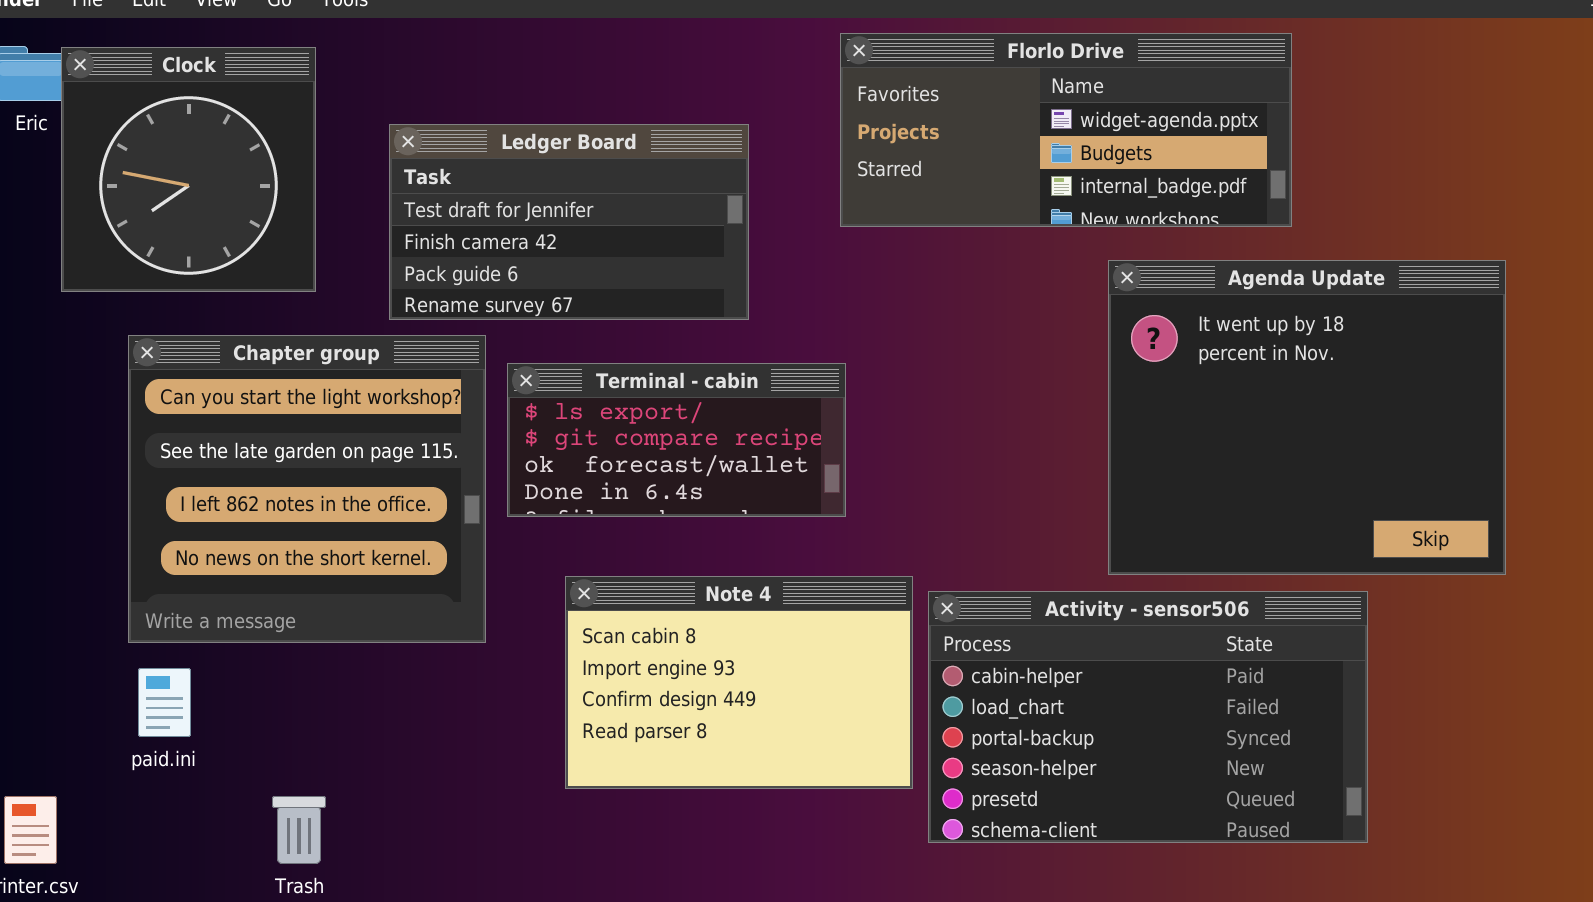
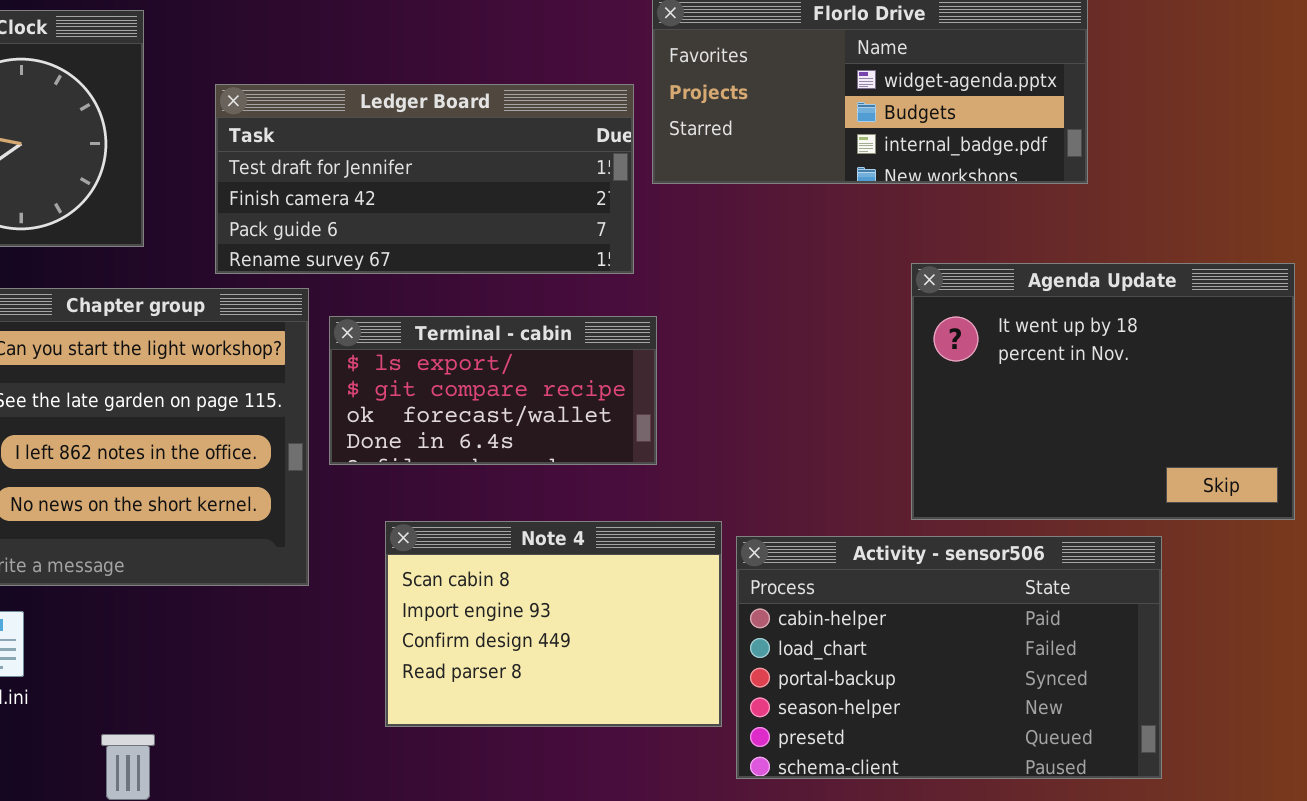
Ledger Board: [389,124,749,320] -> [215,84,634,274], resized
Agenda Update: [1108,260,1506,575] -> [911,263,1295,520], resized

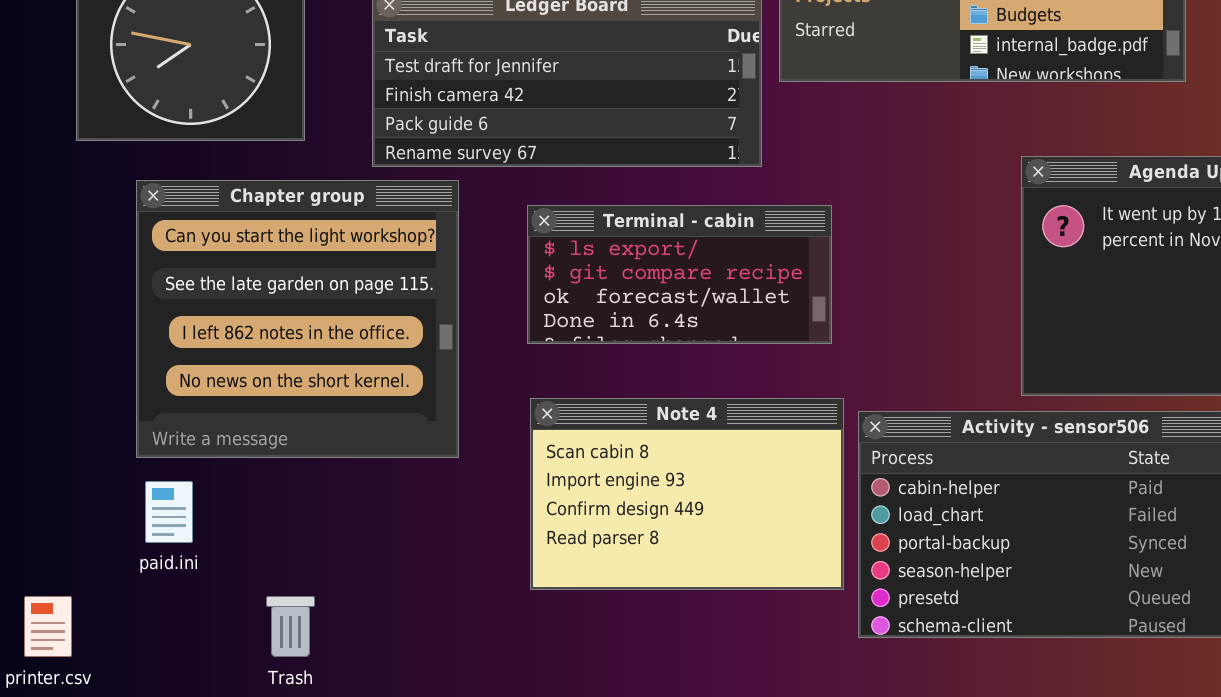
Terminal - cabin: [329,316,657,465] -> [527,205,832,344], moved

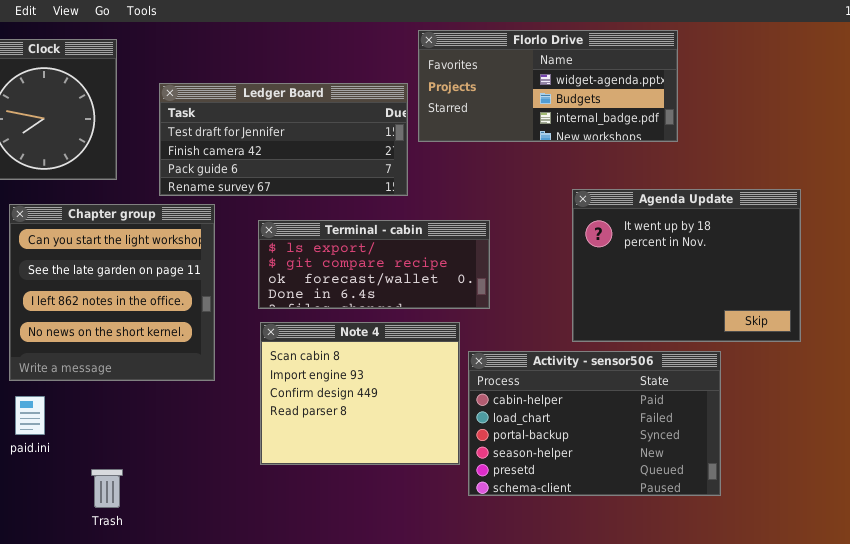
Terminal - cabin: [527,205,832,344] -> [258,220,490,309], resized
Note 4: [530,398,844,590] -> [260,322,460,465], resized

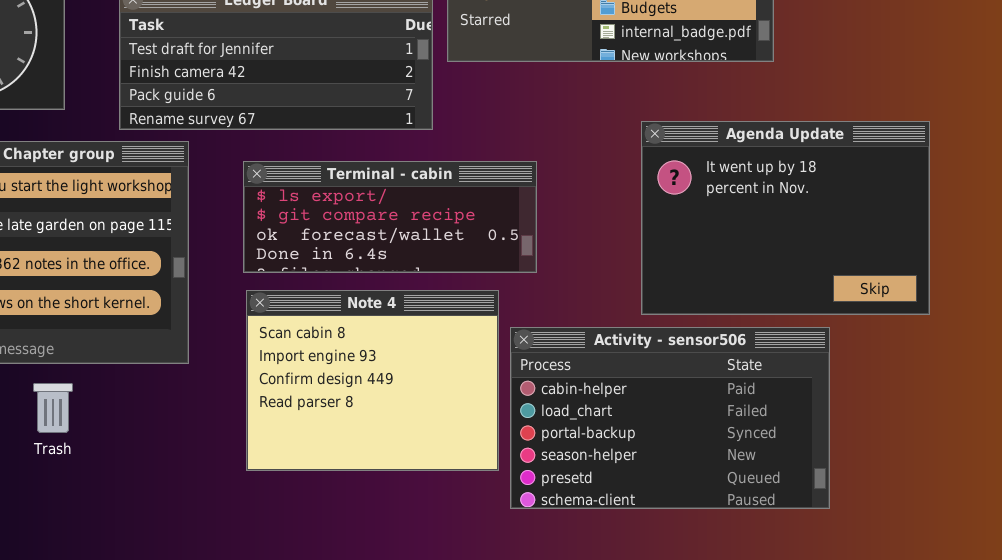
Trash: [91,469,123,508] -> [33,383,73,433], moved

